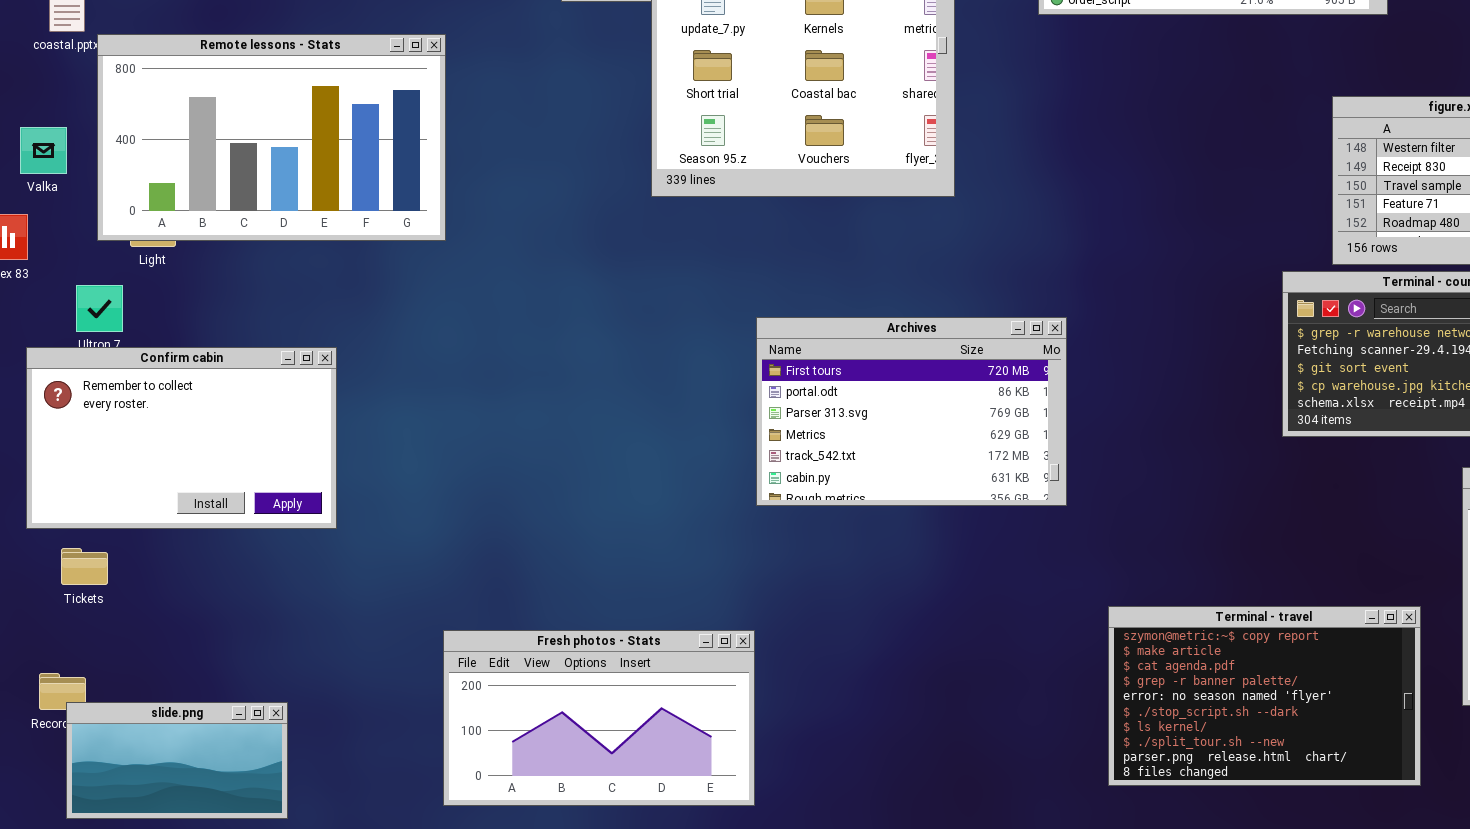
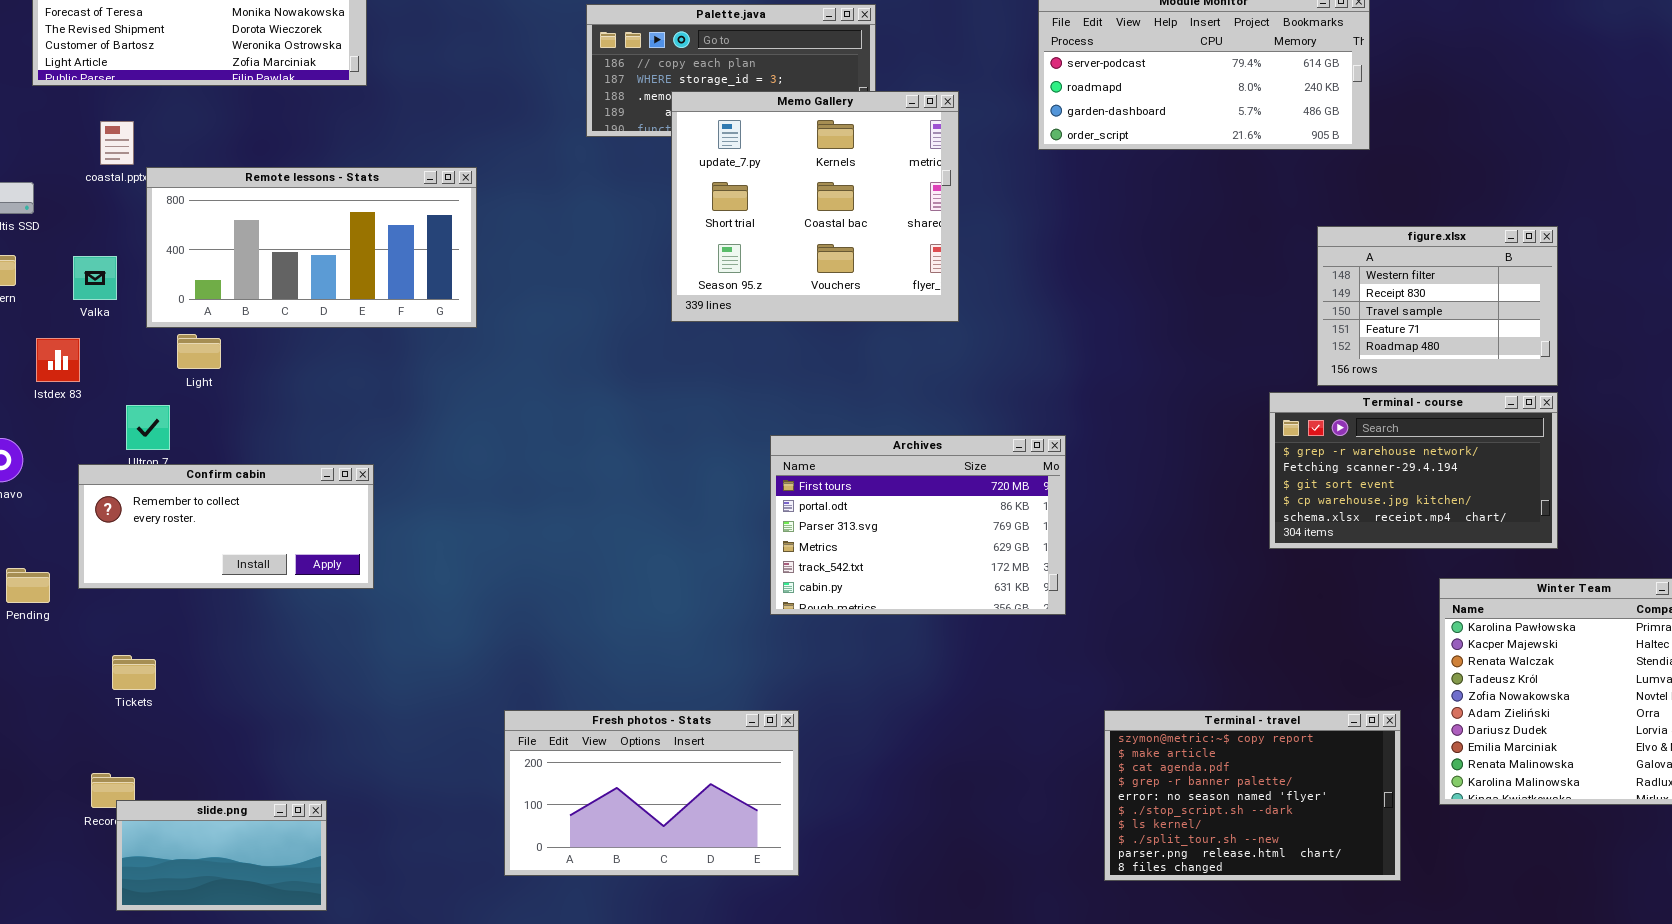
Remote lessons - Stats: [97,34,446,241] -> [146,167,477,328], resized
Confirm cabin: [26,347,337,529] -> [78,464,374,589], resized
Fresh photos - Stats: [443,630,755,806] -> [504,710,799,876], moved

